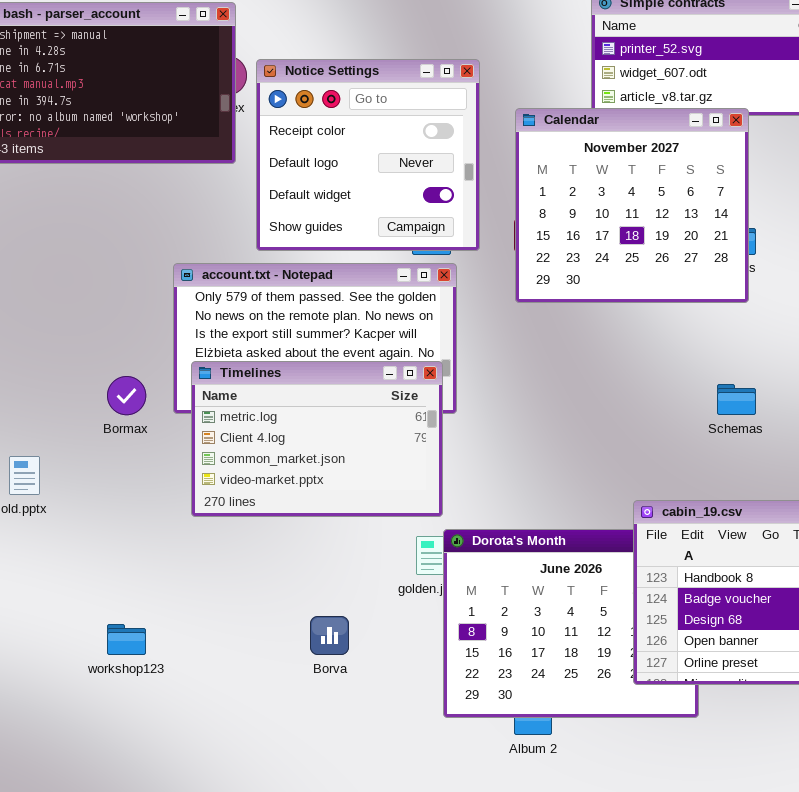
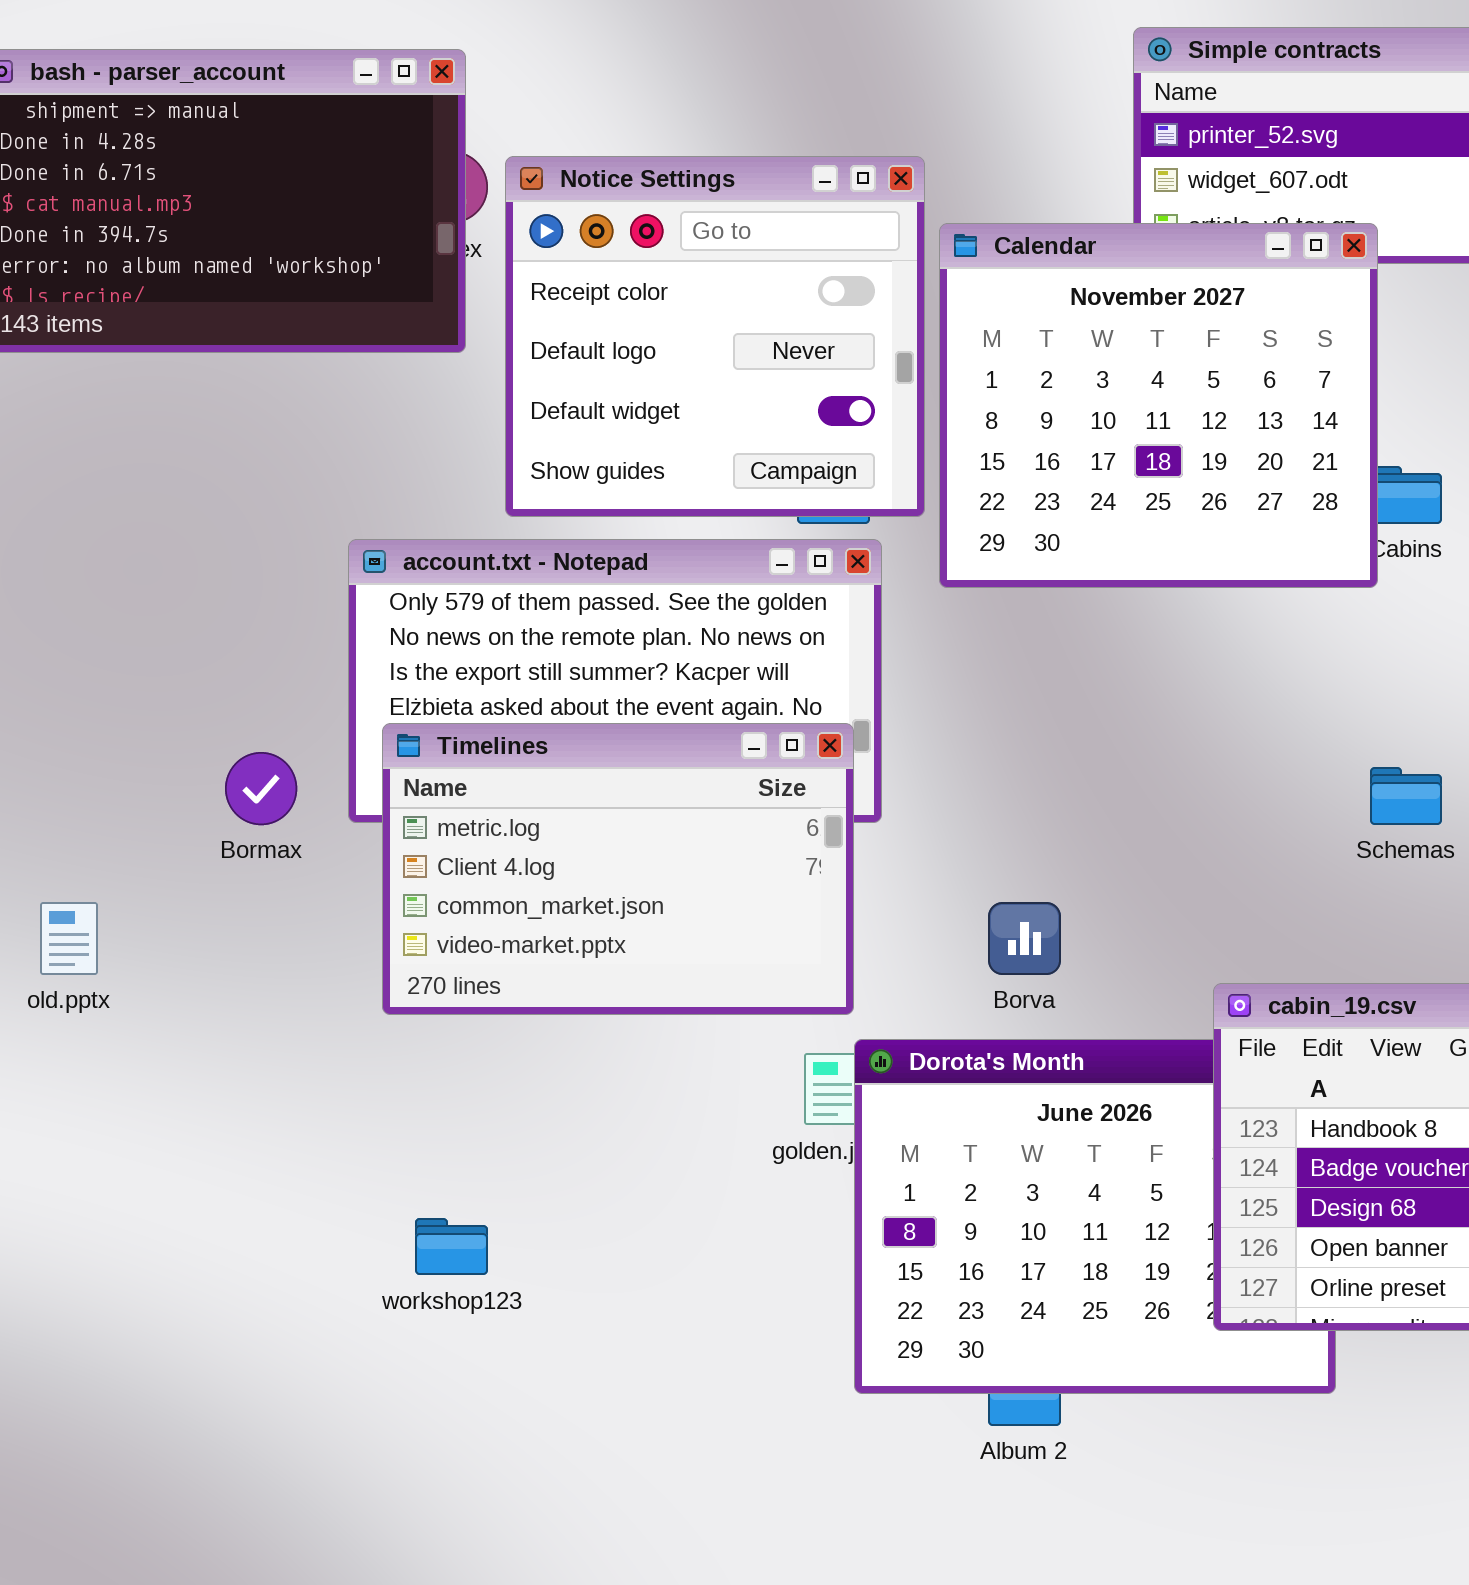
Calendar: [515,108,749,303] -> [939,223,1378,588], moved
Borva: [310,616,349,655] -> [988,902,1061,975], moved
workshop123: [107,624,146,655] -> [415,1218,488,1275], moved

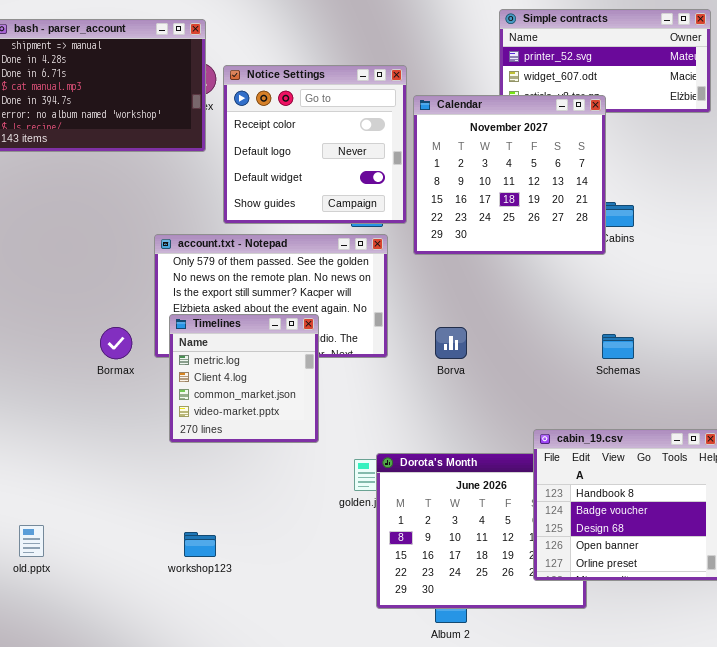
Timelines: [382,723,854,1015] -> [169,314,319,443], resized
old.pptx: [40,902,98,975] -> [19,525,44,557], moved
Borva: [988,902,1061,975] -> [435,327,467,359], moved

